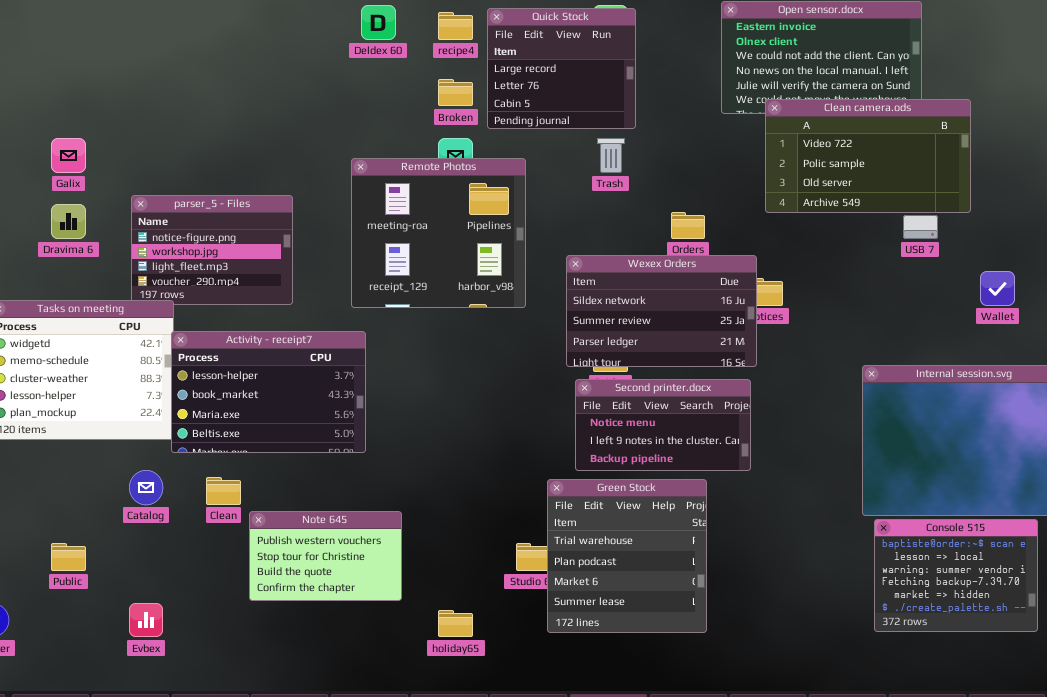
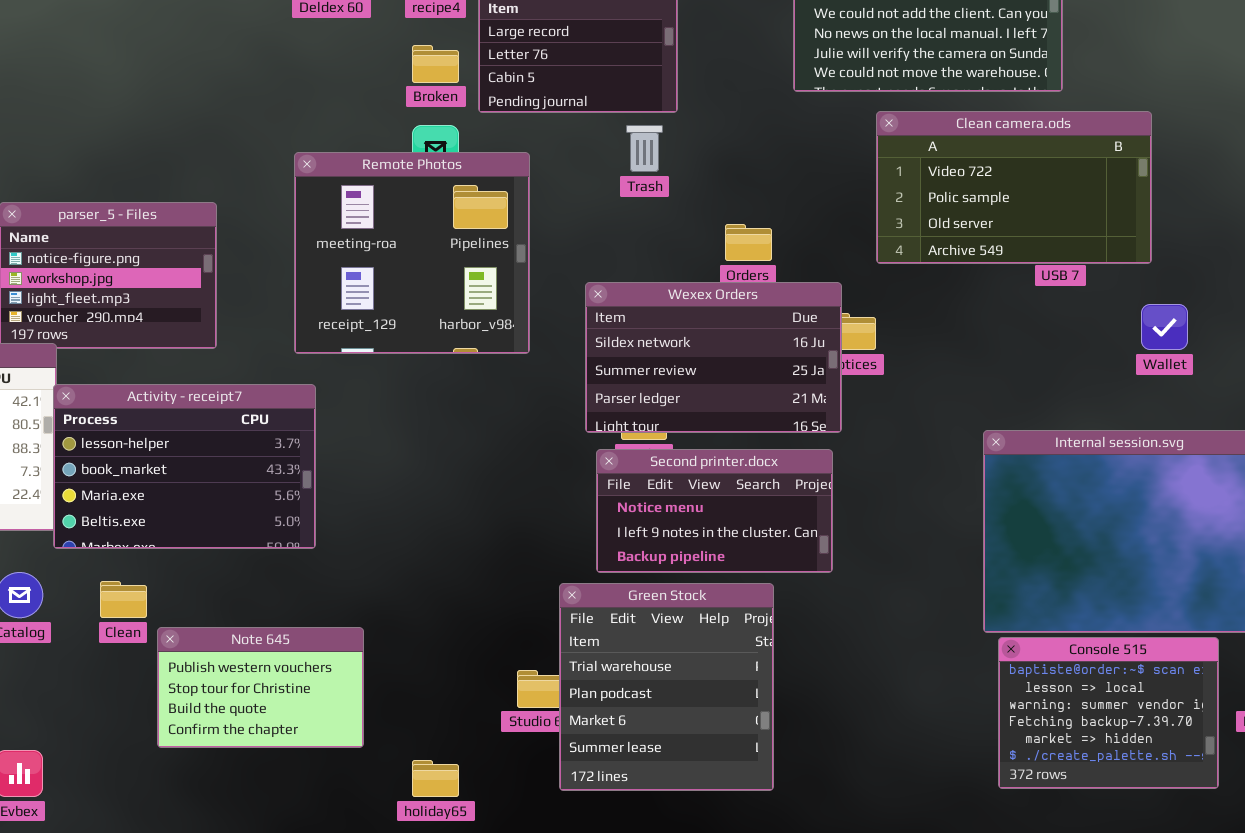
Clean camera.ods: [765,99,971,213] -> [876,111,1152,264], moved

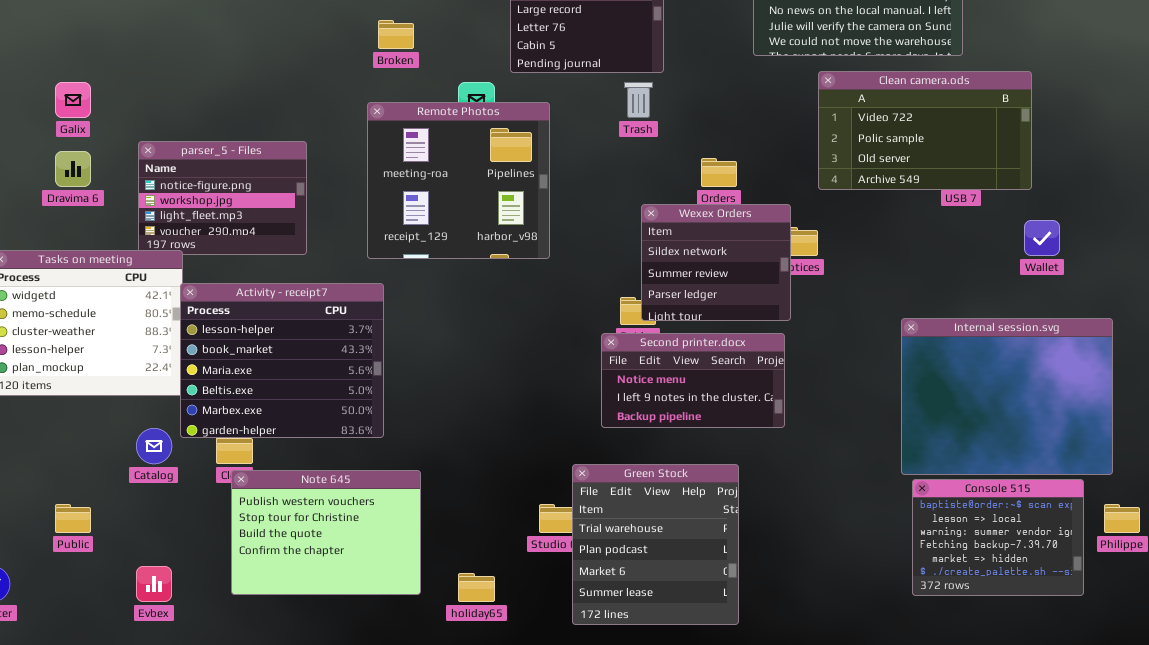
Broken: [412,45,459,83] -> [378,20,414,49], moved
Wexex Orders: [585,282,842,433] -> [641,204,791,321], resized
Activity - receipt7: [53,384,316,549] -> [180,283,384,438], resized
Green Stock: [559,583,774,791] -> [572,464,739,625], moved
Note 645: [157,627,364,748] -> [231,470,421,595], resized

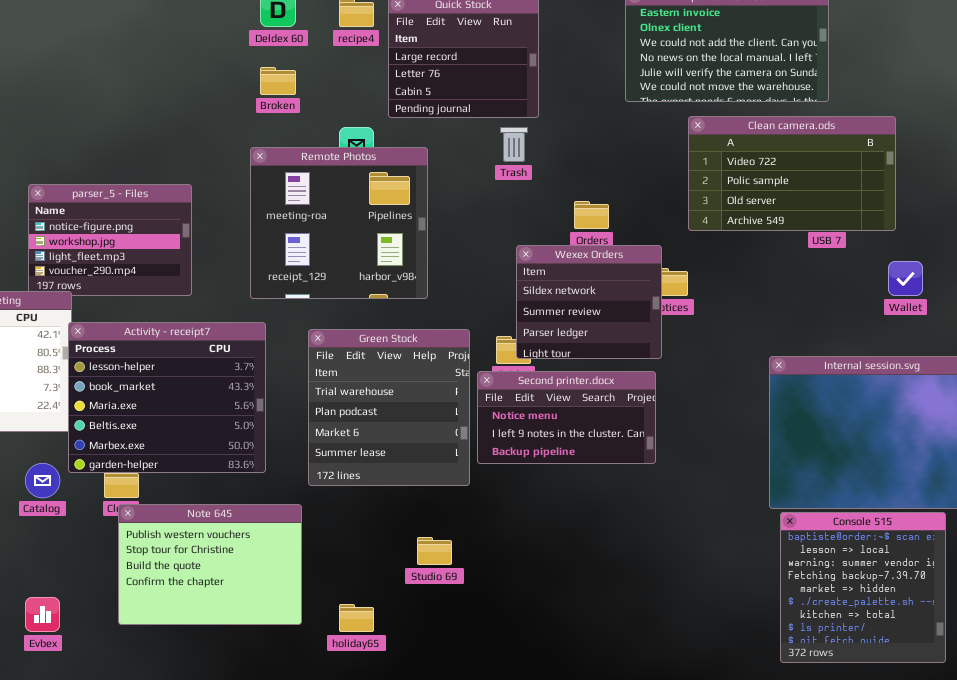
Green Stock: [572,464,739,625] -> [308,329,470,486], moved
Console 515: [912,479,1084,596] -> [780,512,946,663], resized

